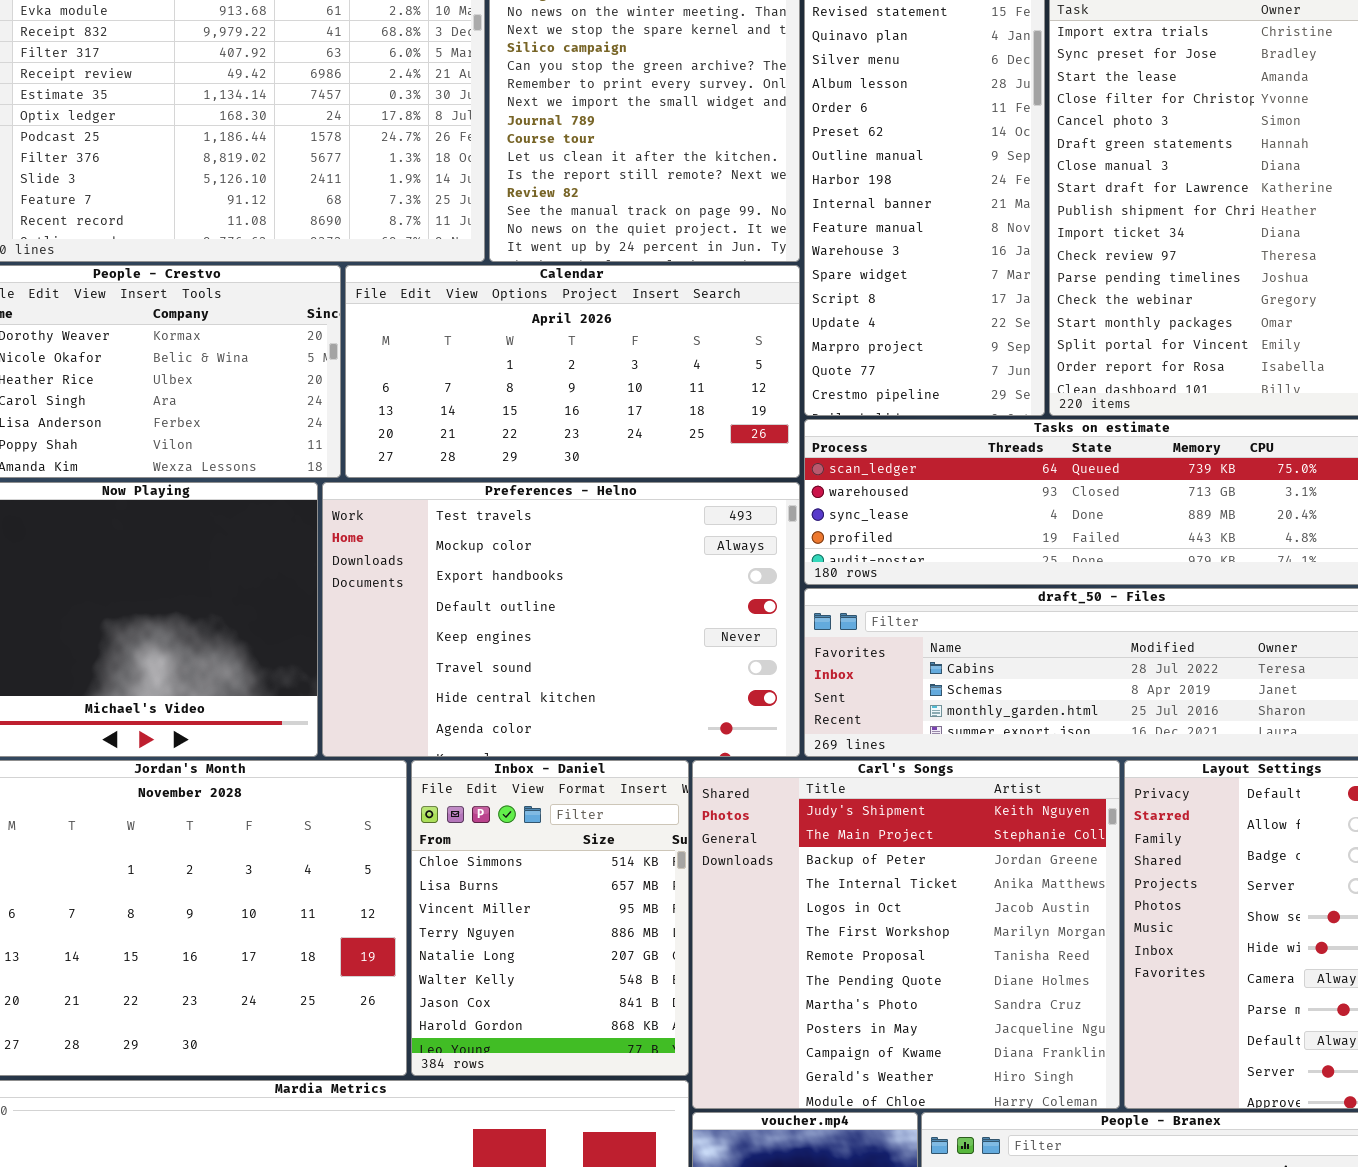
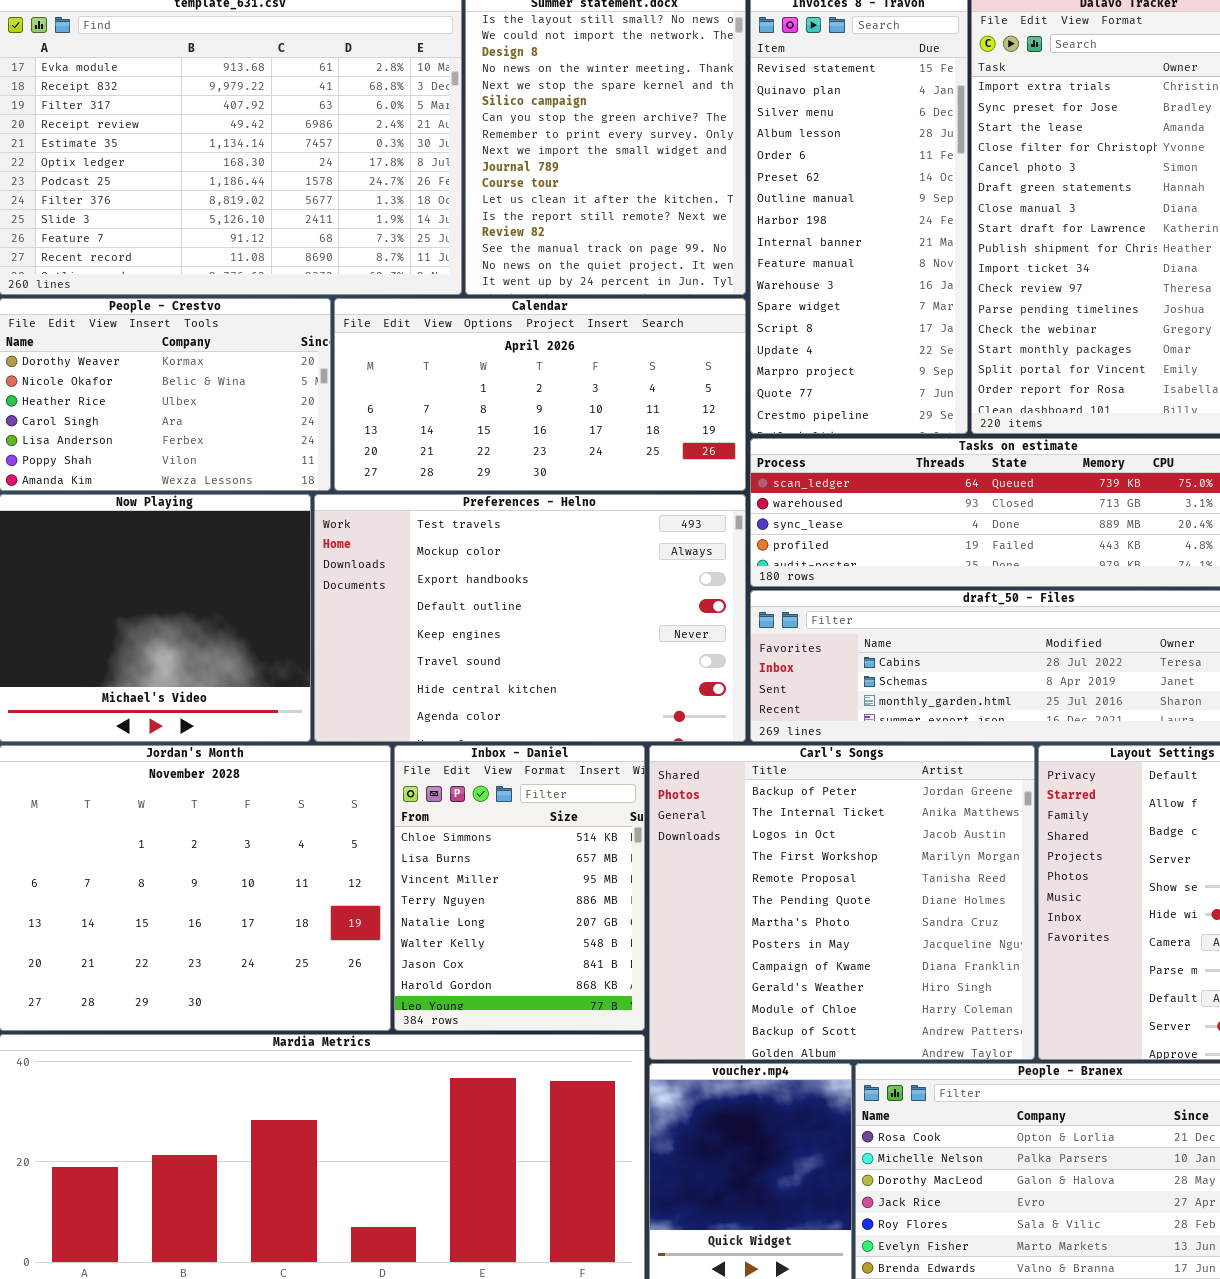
Carl's Songs: [692,760,1120,1109] -> [649,745,1035,1060], scrolled down 2 rows

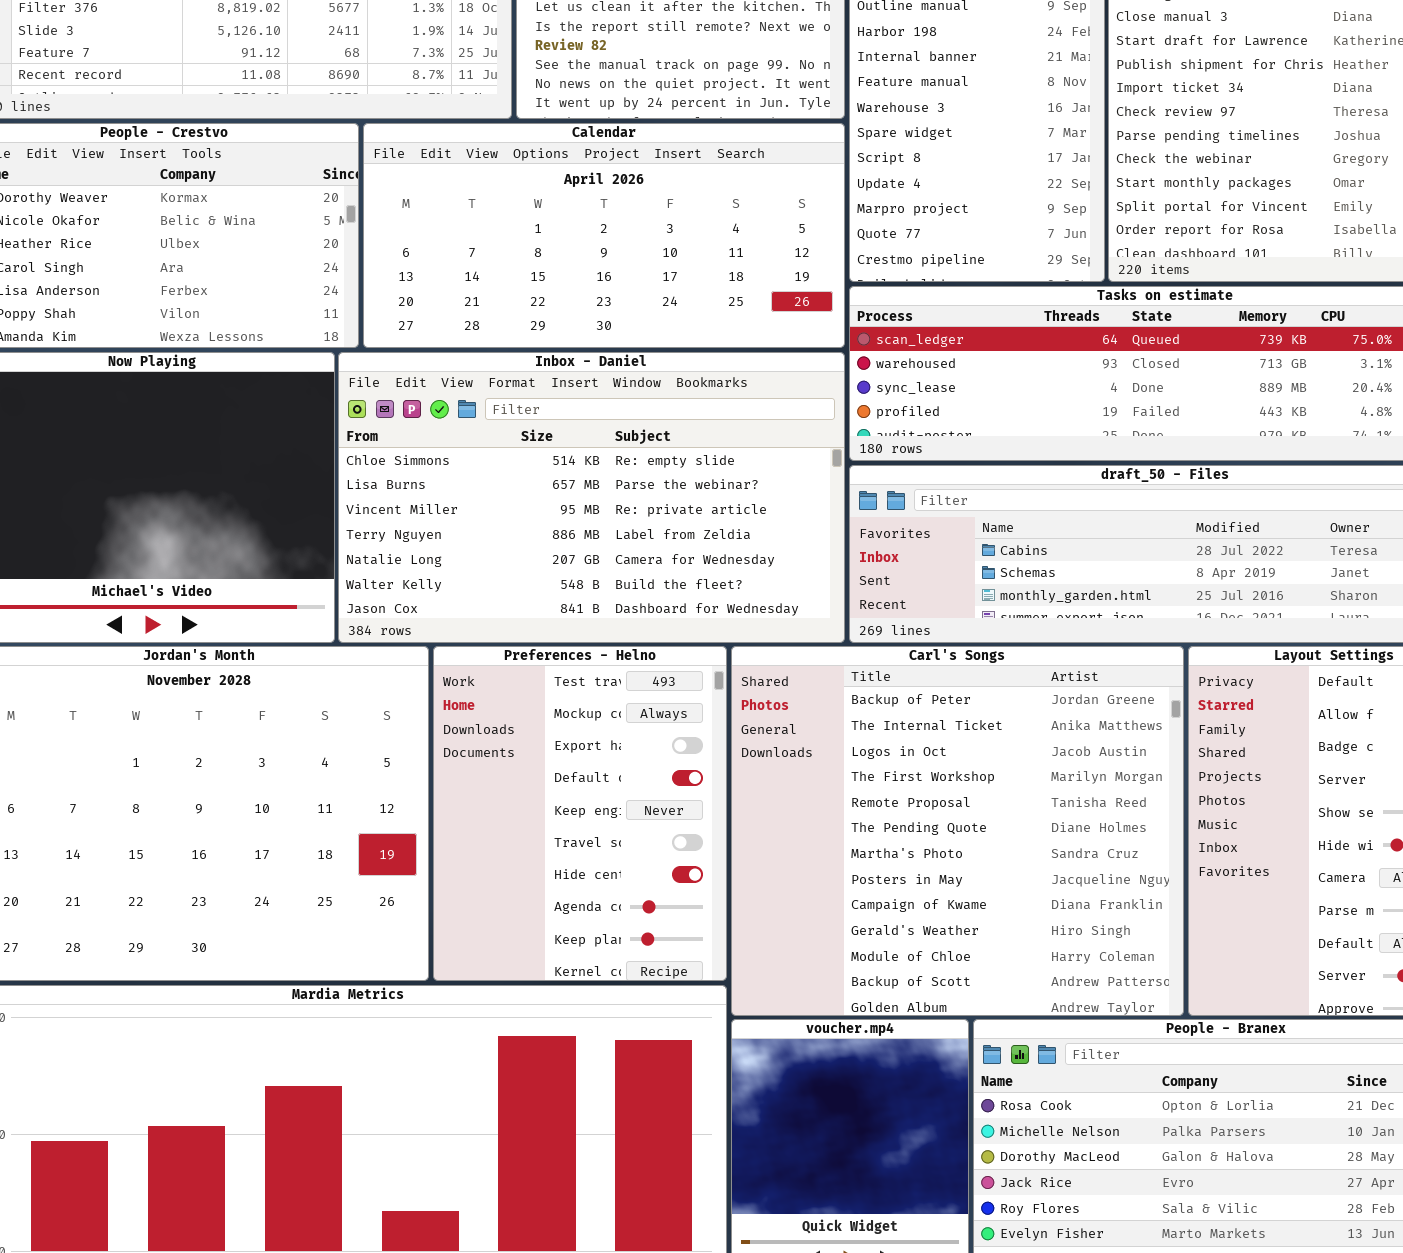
Preferences - Helno: [314,494,746,742] -> [433,646,727,981], moved, resized
Inbox - Daniel: [394,745,645,1031] -> [338,352,845,643], moved, resized

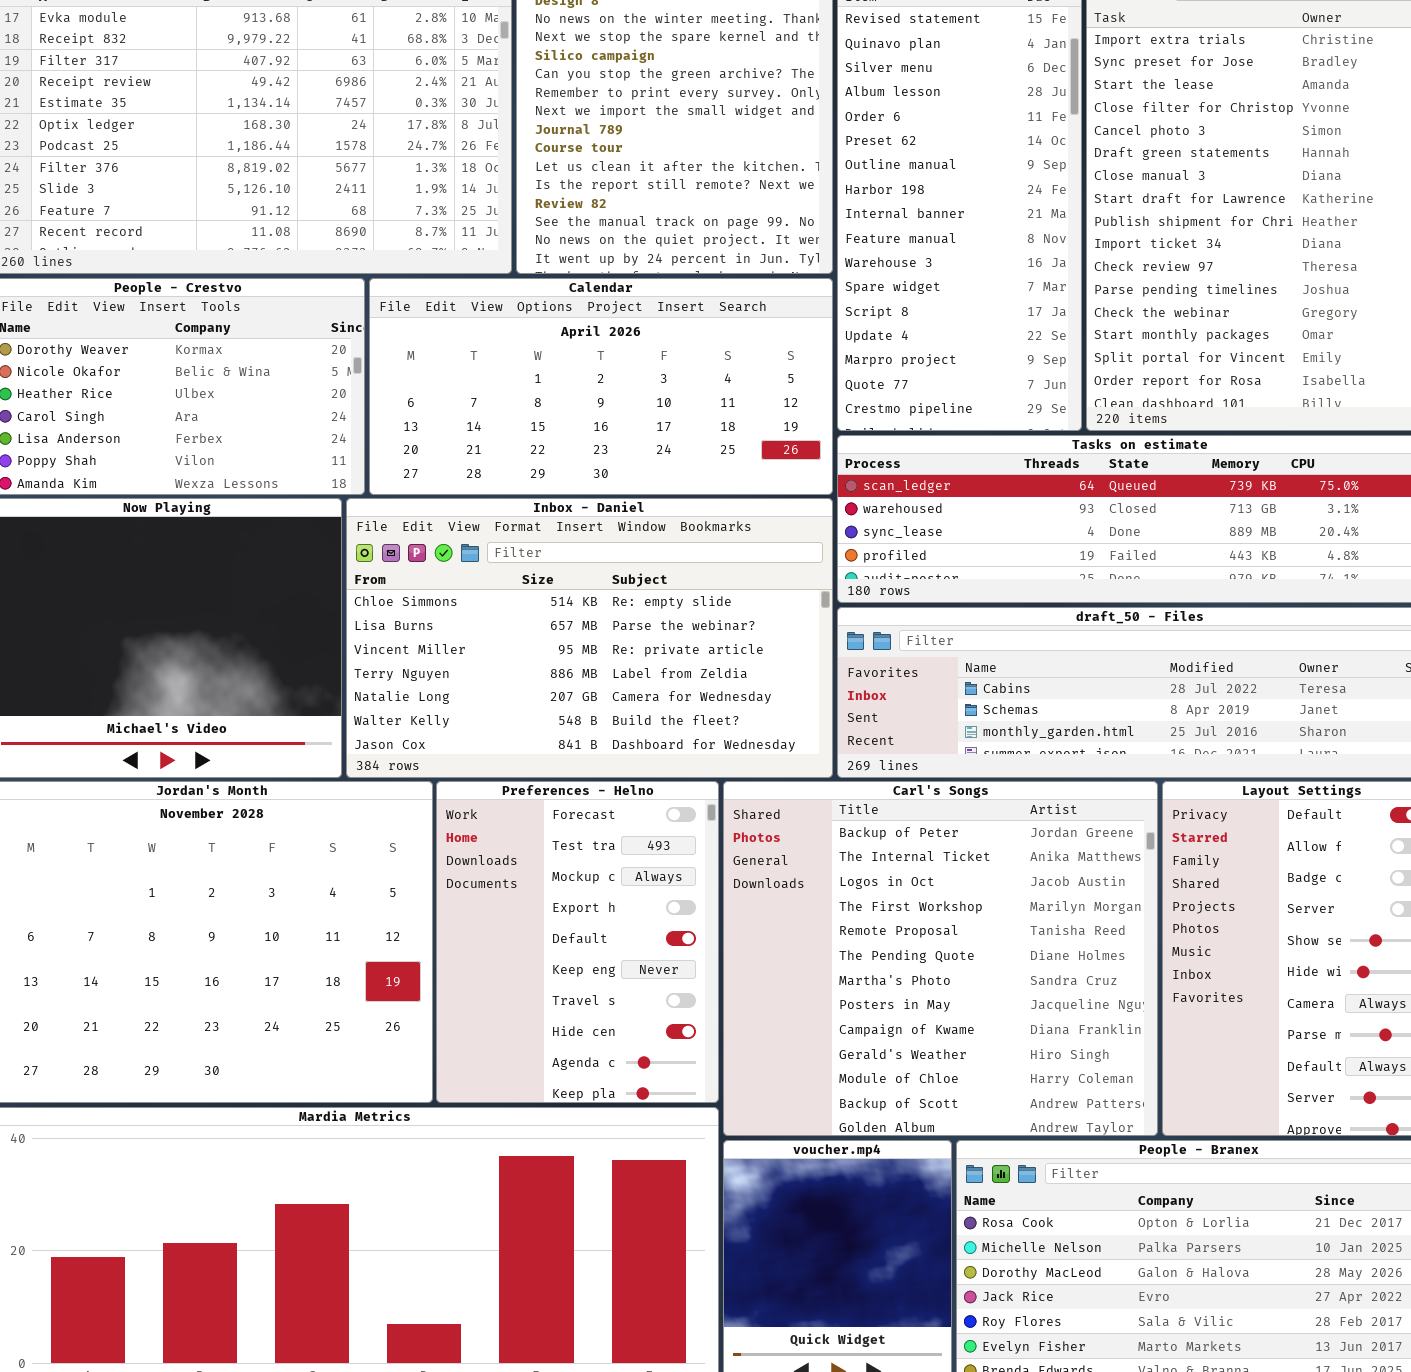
Preferences - Helno: [433,646,727,981] -> [436,781,719,1103], scrolled up 1 row

